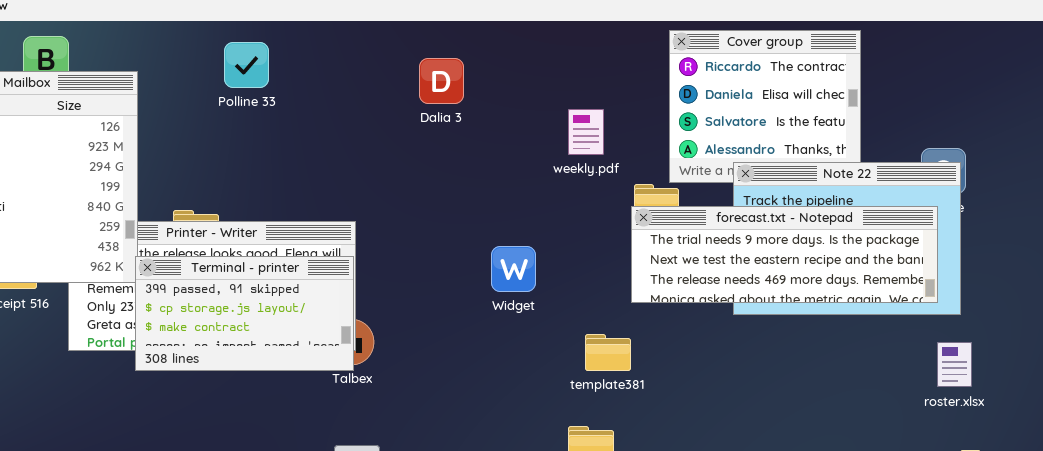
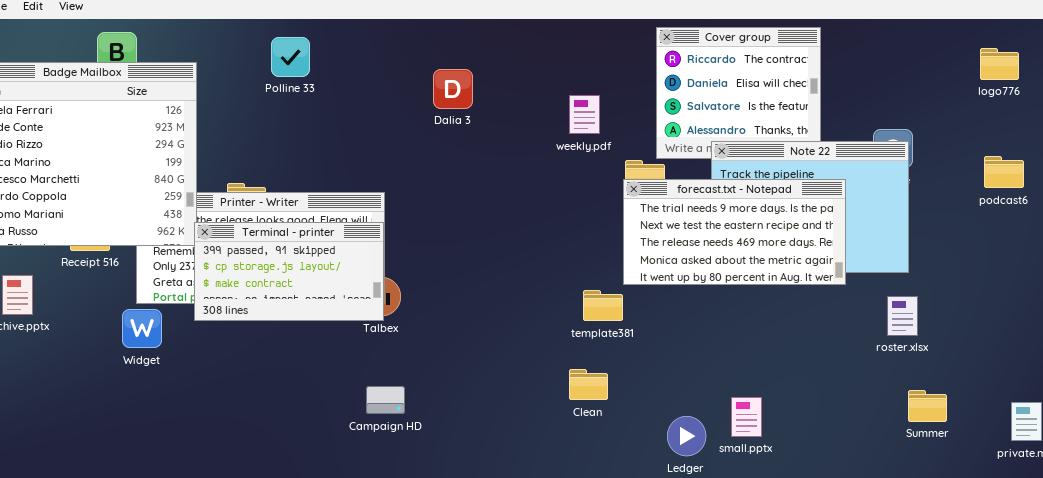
Dalia 3: [419,58,464,104] -> [433,69,473,109], moved
forecast.txt - Notepad: [631,206,938,303] -> [623,179,846,285], resized
Widget: [491,246,536,292] -> [122,309,162,348], moved

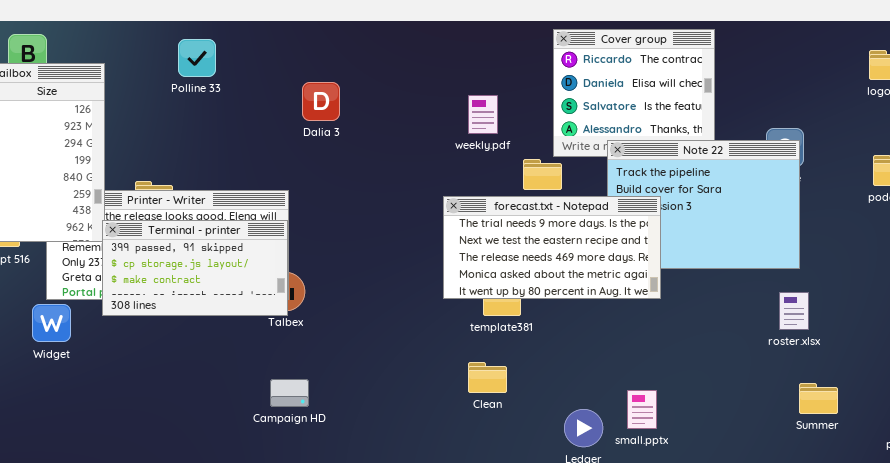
Dalia 3: [433,69,473,109] -> [302,82,340,121], moved
forecast.txt - Notepad: [623,179,846,285] -> [443,196,661,299], moved

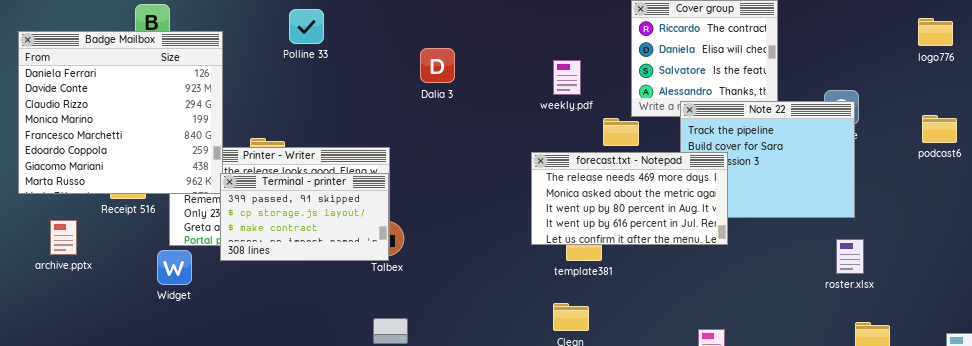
Dalia 3: [302,82,340,121] -> [420,48,455,83], moved
forecast.txt - Notepad: [443,196,661,299] -> [531,152,728,245], scrolled down 2 rows

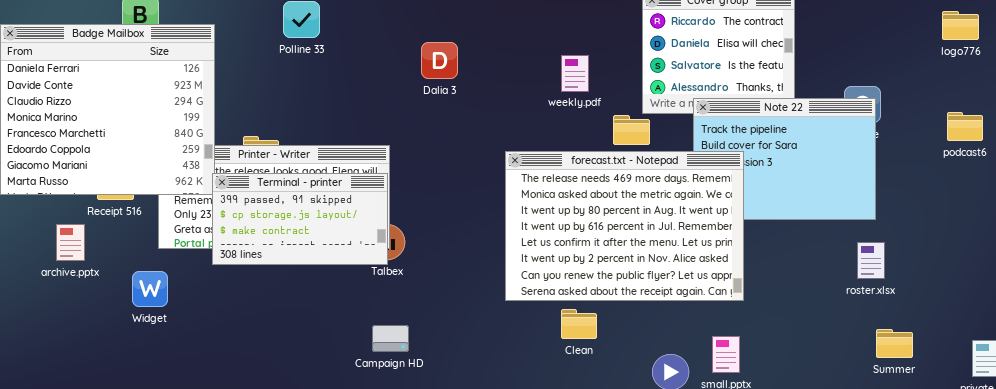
forecast.txt - Notepad: [531,152,728,245] -> [505,151,744,301], resized
archive.pptx: [50,220,77,255] -> [56,224,85,261], moved
Widget: [157,250,192,285] -> [132,271,168,307], moved

